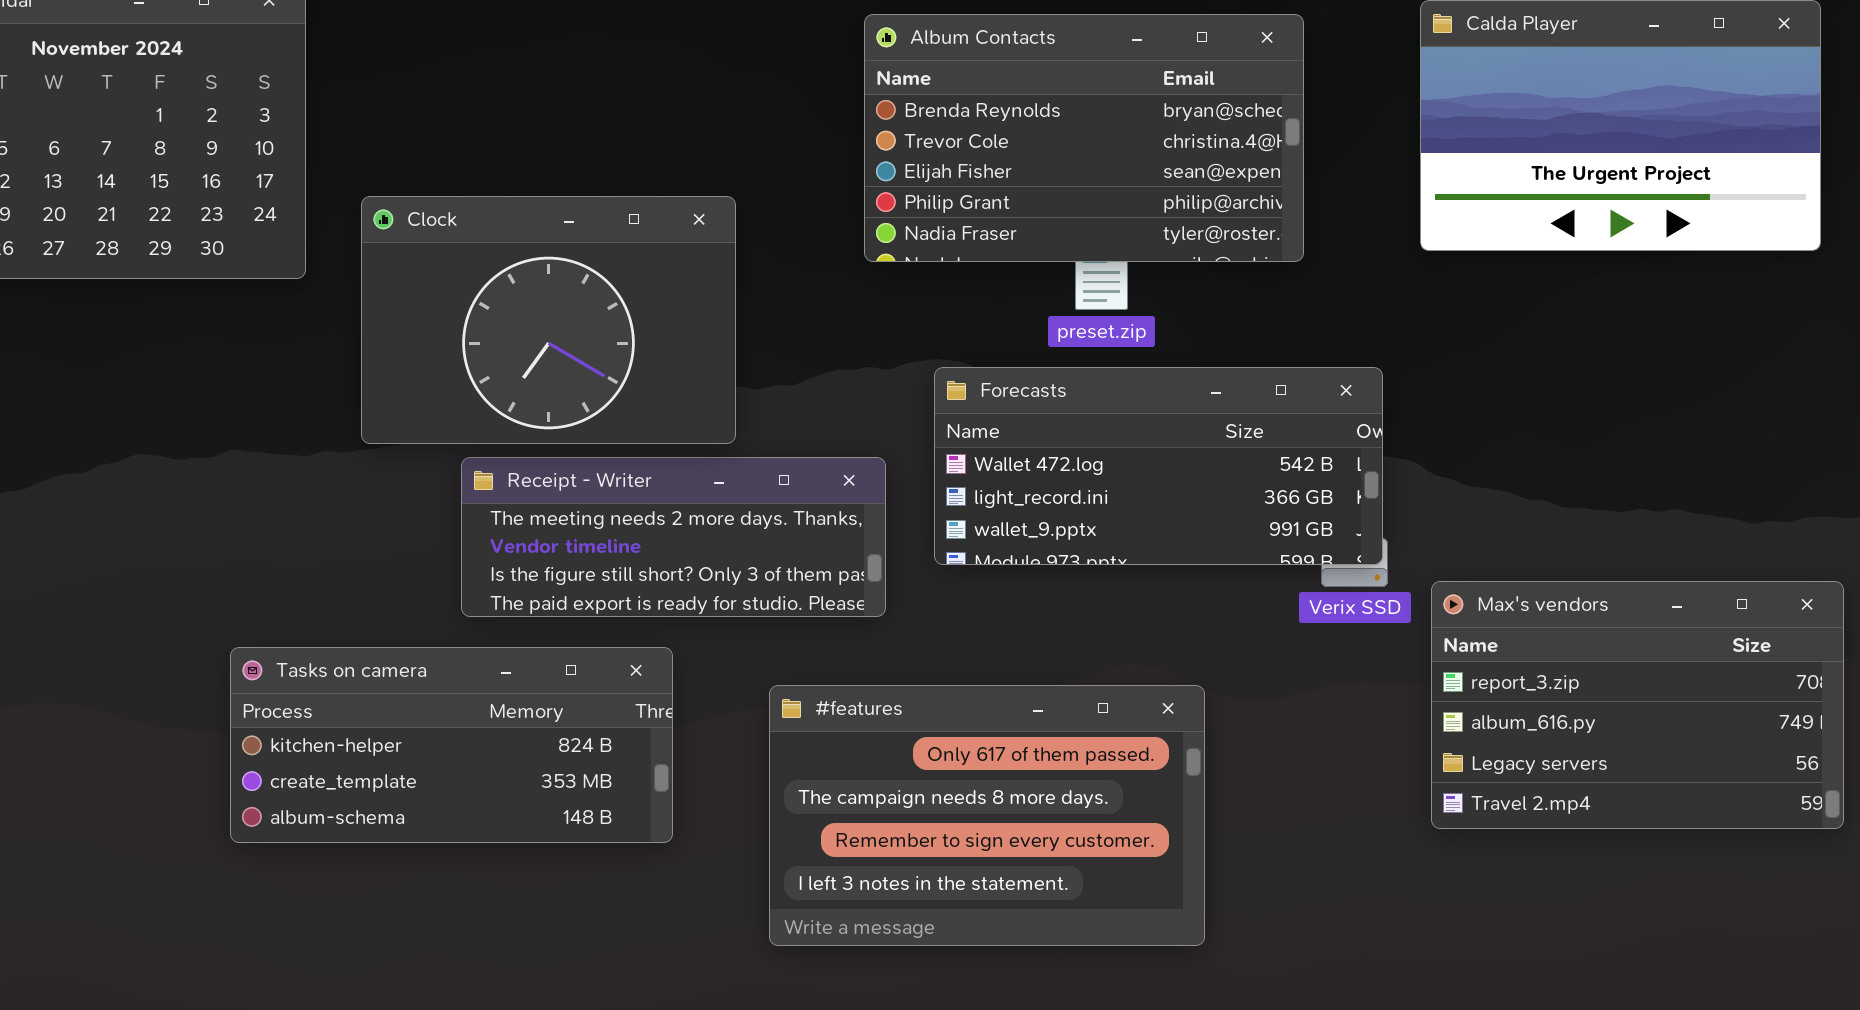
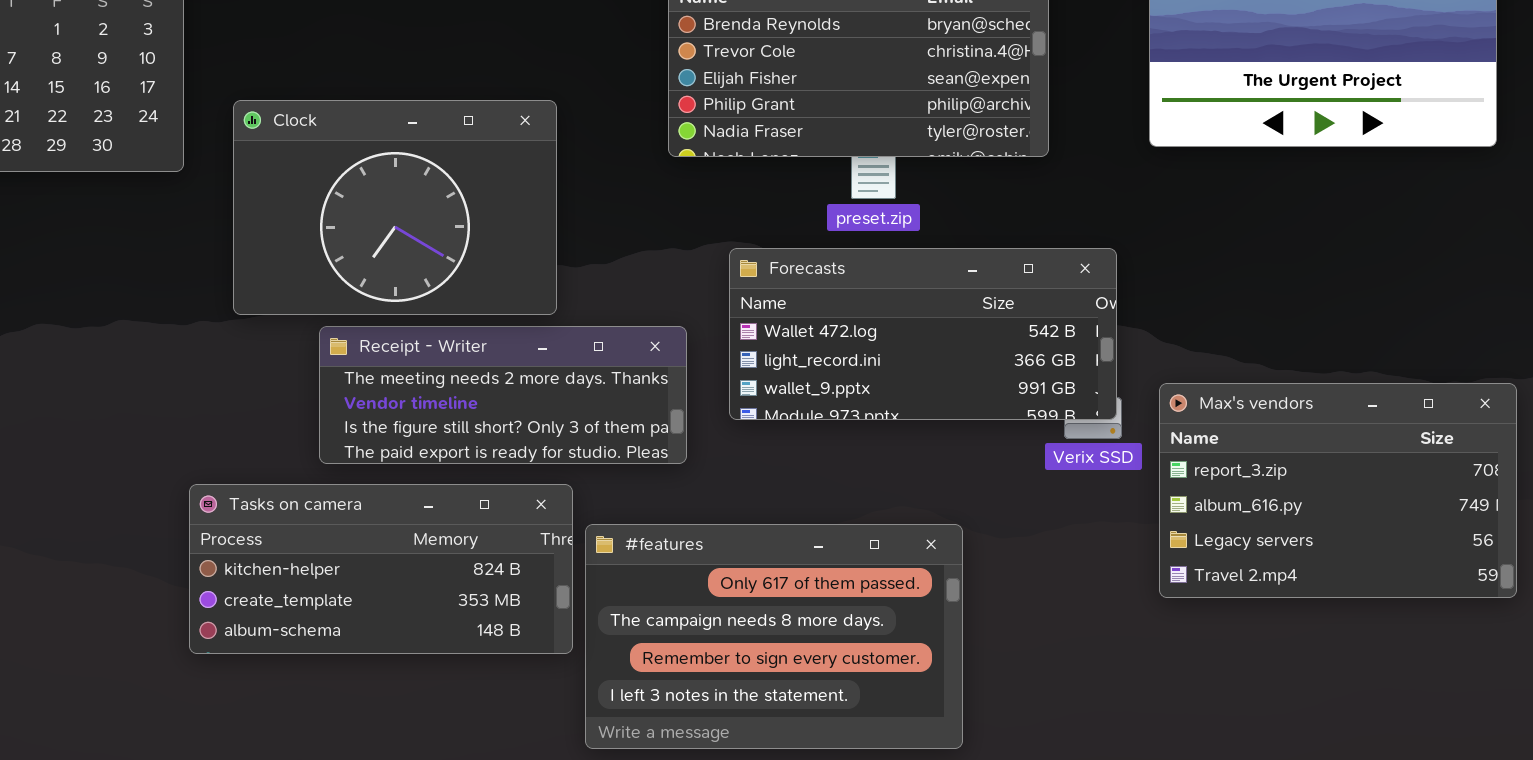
Max's vendors: [1431,581,1844,829] -> [1159,383,1517,598], moved
Tasks on camera: [230,647,673,843] -> [189,484,573,654], moved

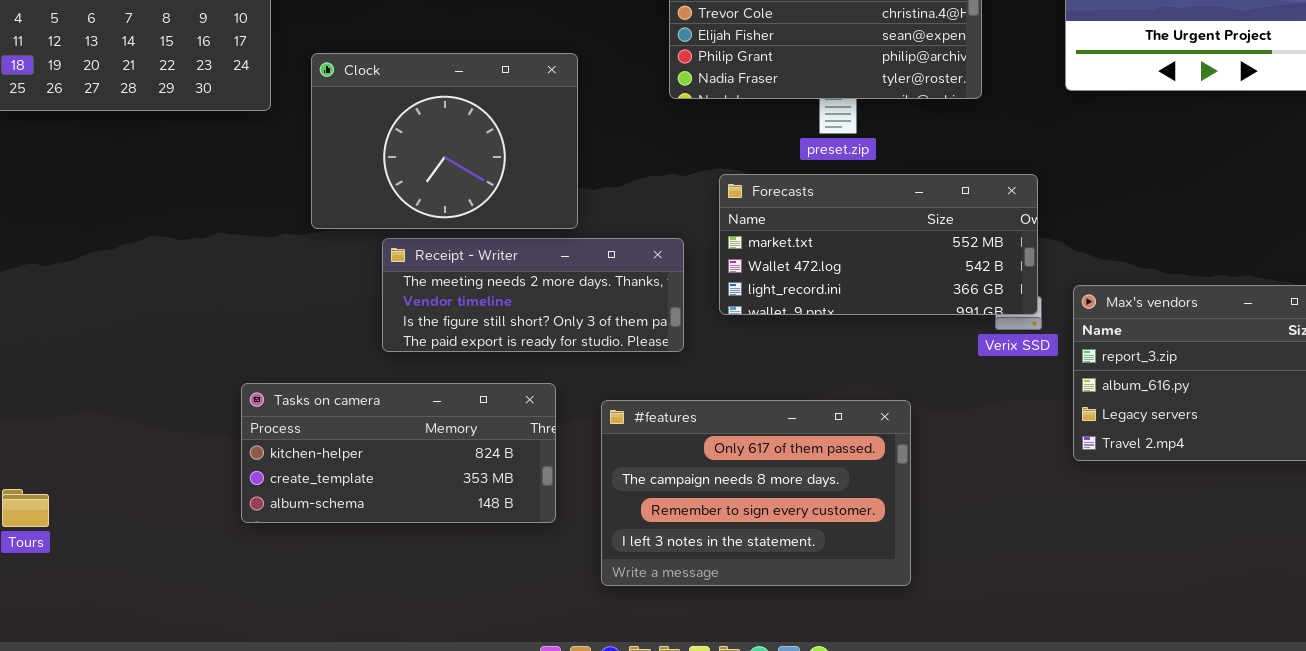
Forecasts: [729,248,1117,420] -> [719,174,1038,315], scrolled up 1 row
Tasks on camera: [189,484,573,654] -> [241,383,556,523], moved

